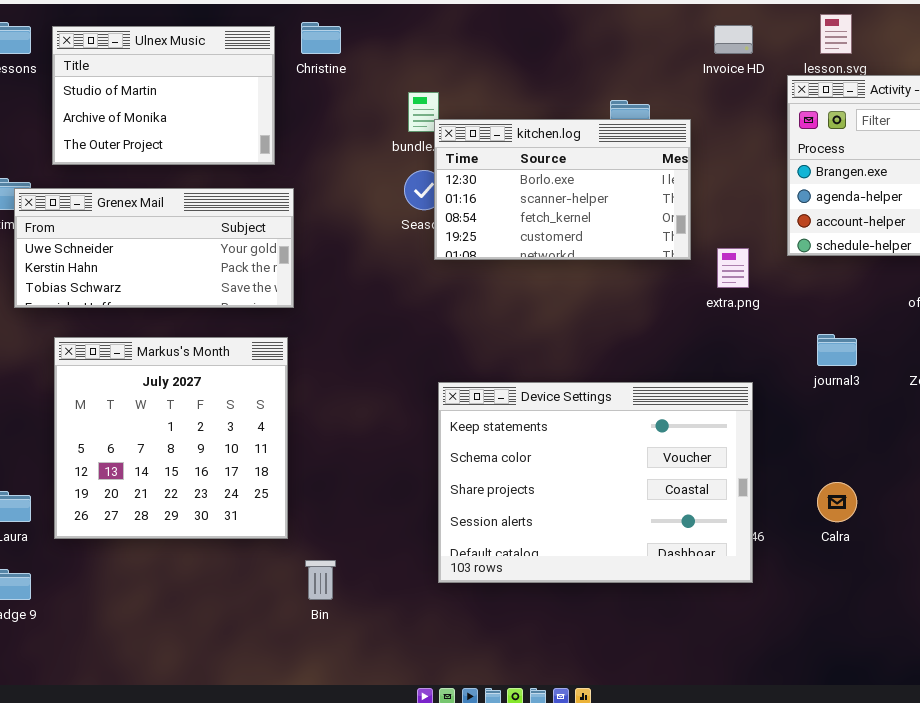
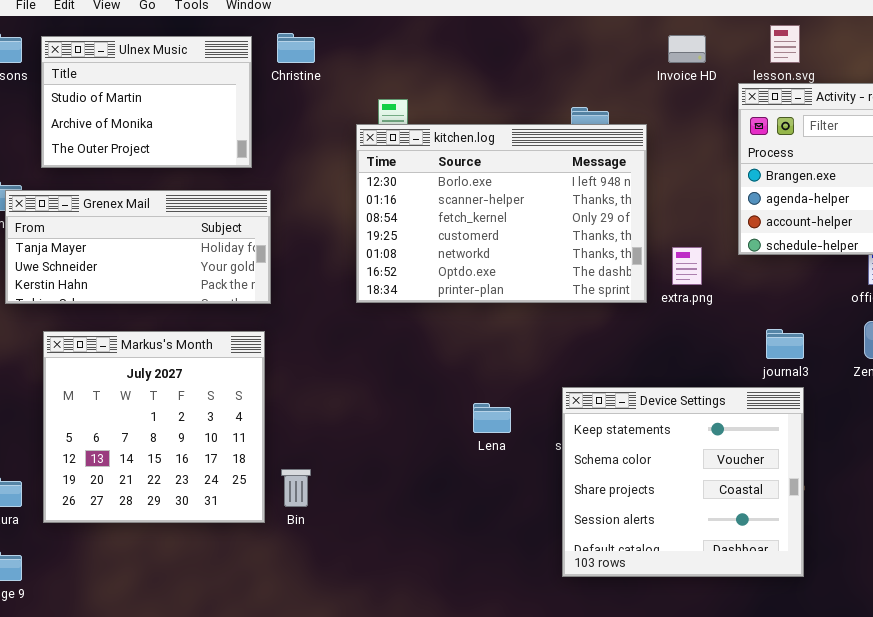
kitchen.log: [434,119,691,260] -> [356,124,647,303], resized
Grenex Mail: [14,188,294,308] -> [5,190,271,304], scrolled up 1 row
Device Settings: [438,382,753,583] -> [562,387,804,577], moved, resized
Bin: [305,560,336,600] -> [281,469,311,507], moved

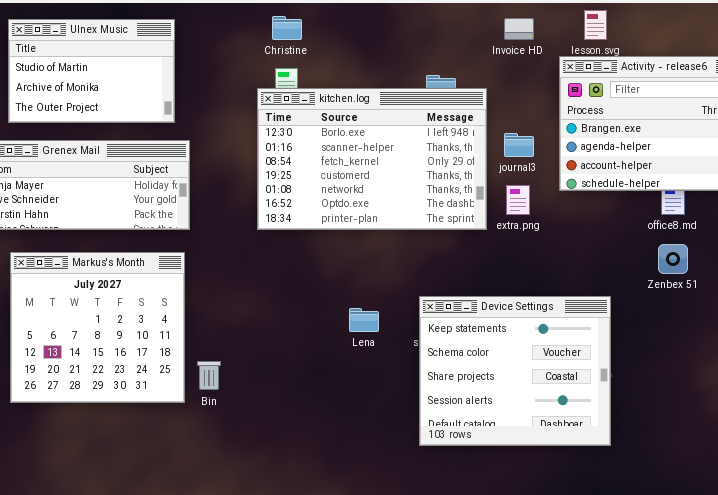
Christine: [277,33,315,63] -> [272,16,302,40], moved
journal3: [766,329,804,359] -> [504,133,534,157], moved

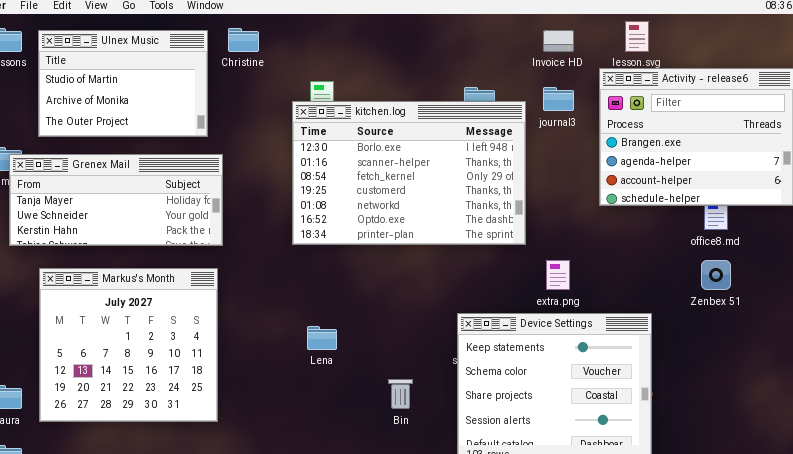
Christine: [272,16,302,40] -> [228,28,259,52], moved
journal3: [504,133,534,157] -> [543,87,574,111], moved
extra.png: [506,185,530,215] -> [546,260,570,290], moved
Lena: [349,308,379,332] -> [307,326,337,350], moved
Bin: [197,361,221,390] -> [388,379,413,409], moved

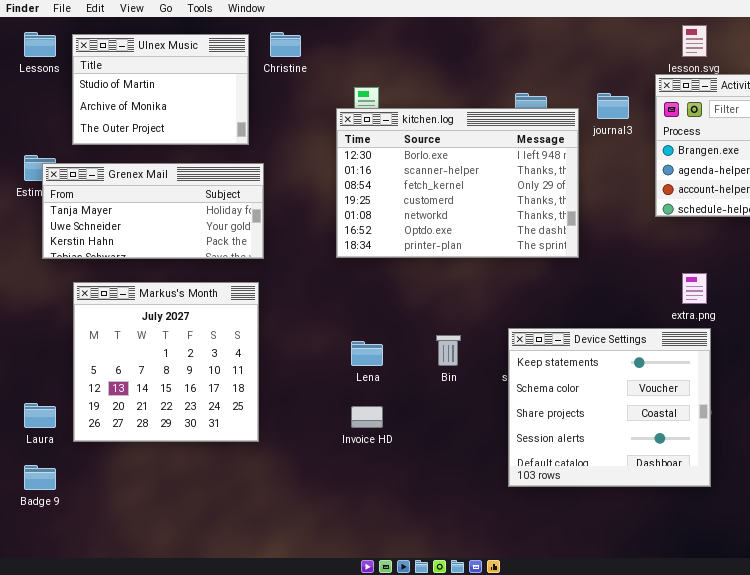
Invoice HD: [543,30,574,52] -> [351,406,383,428], moved
extra.png: [546,260,570,290] -> [682,273,707,304], moved
Bin: [388,379,413,409] -> [436,335,461,366], moved

